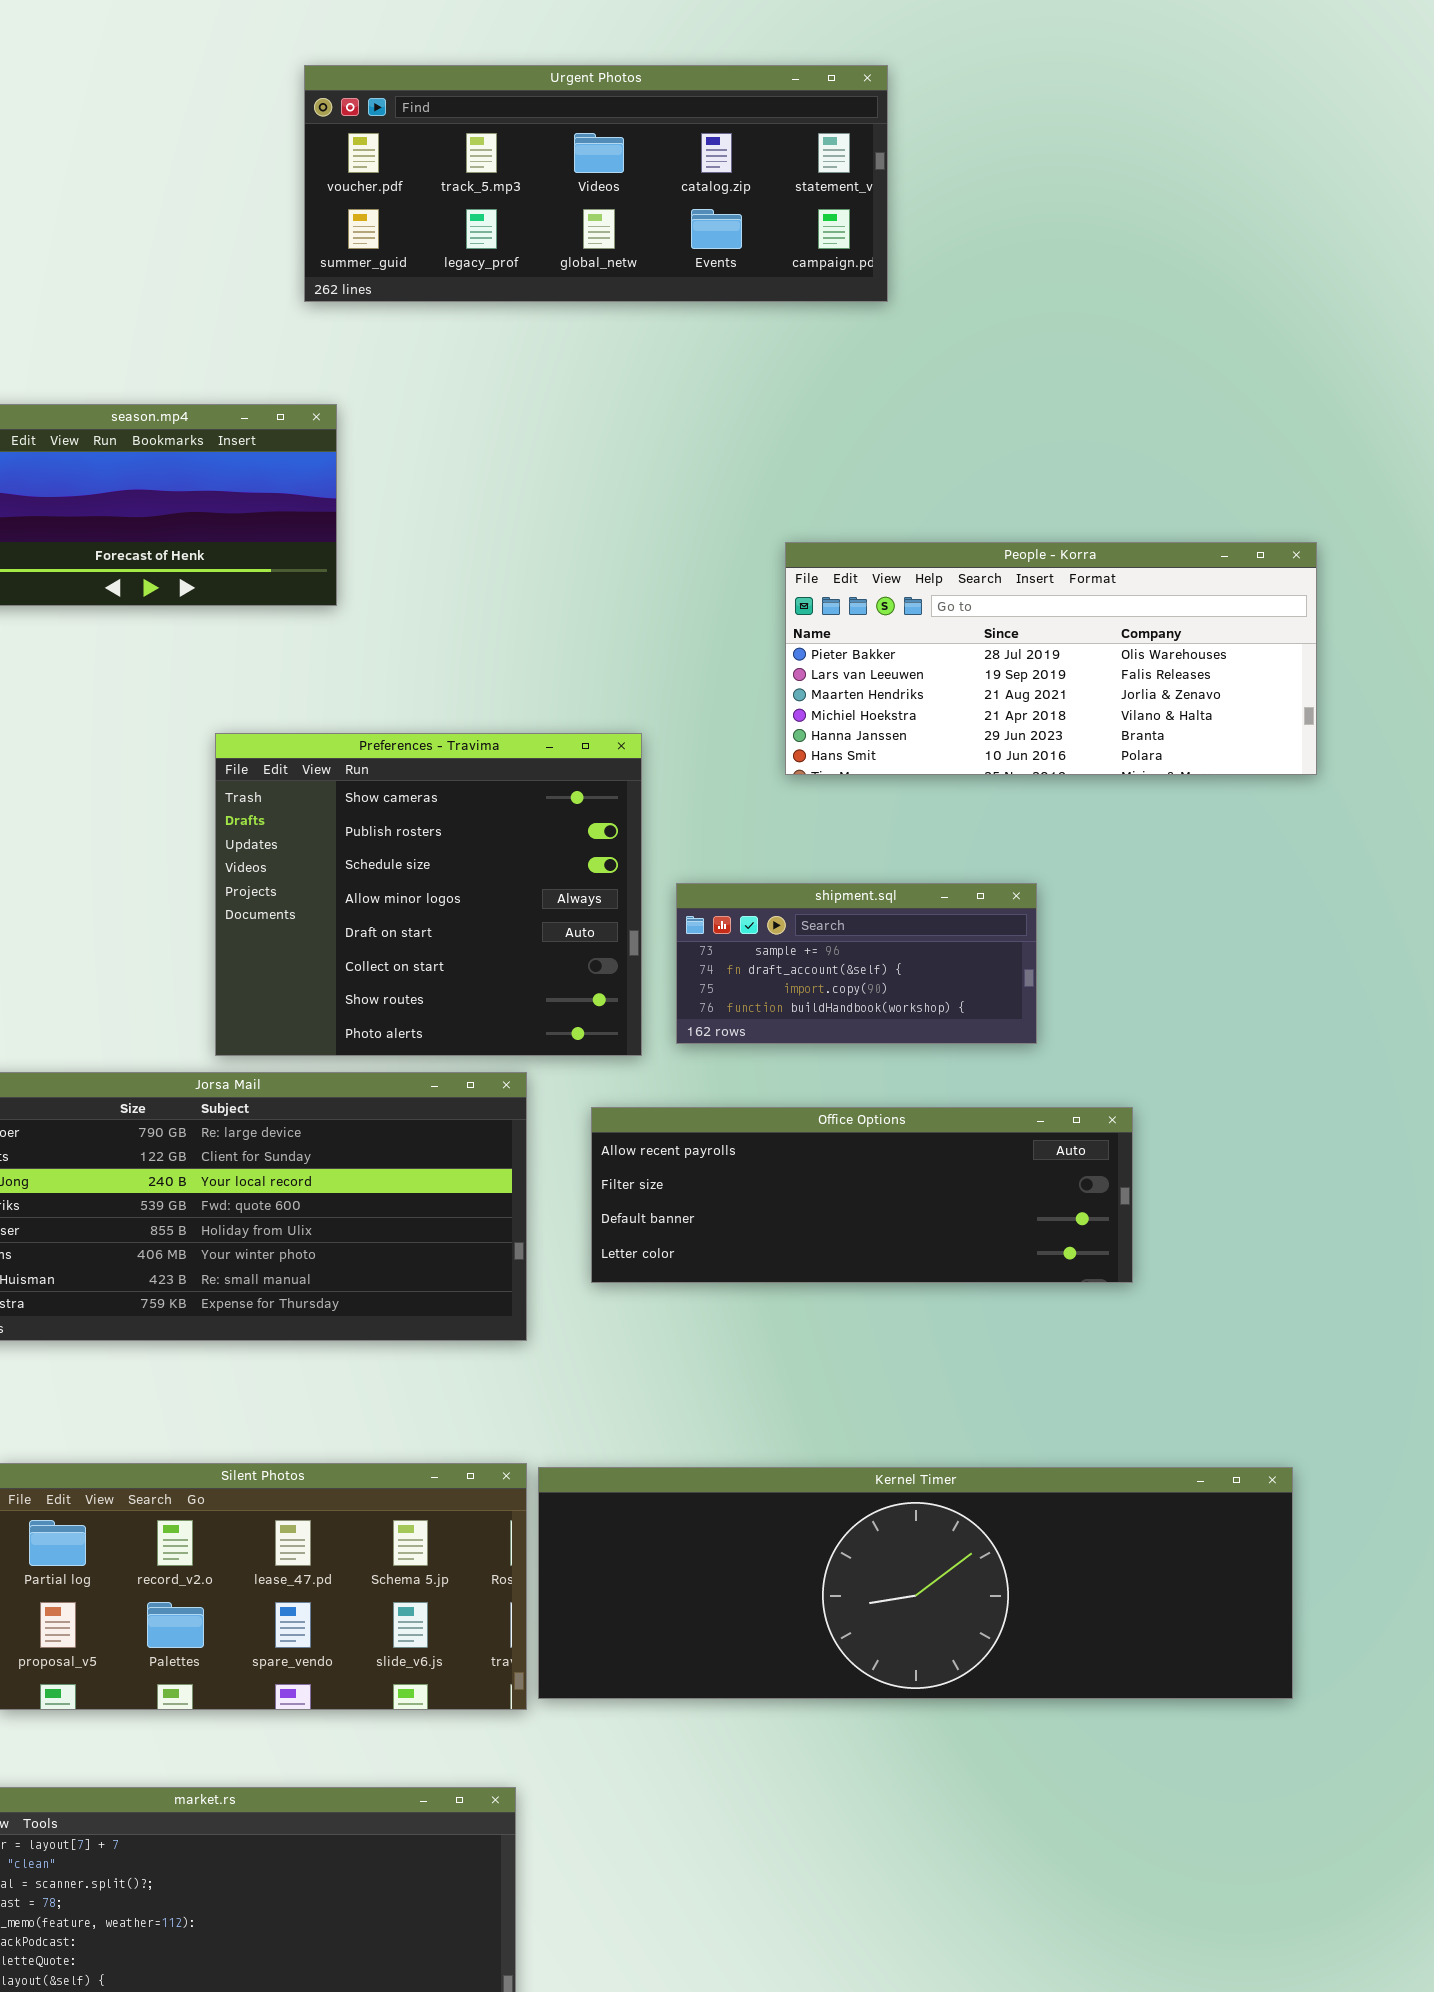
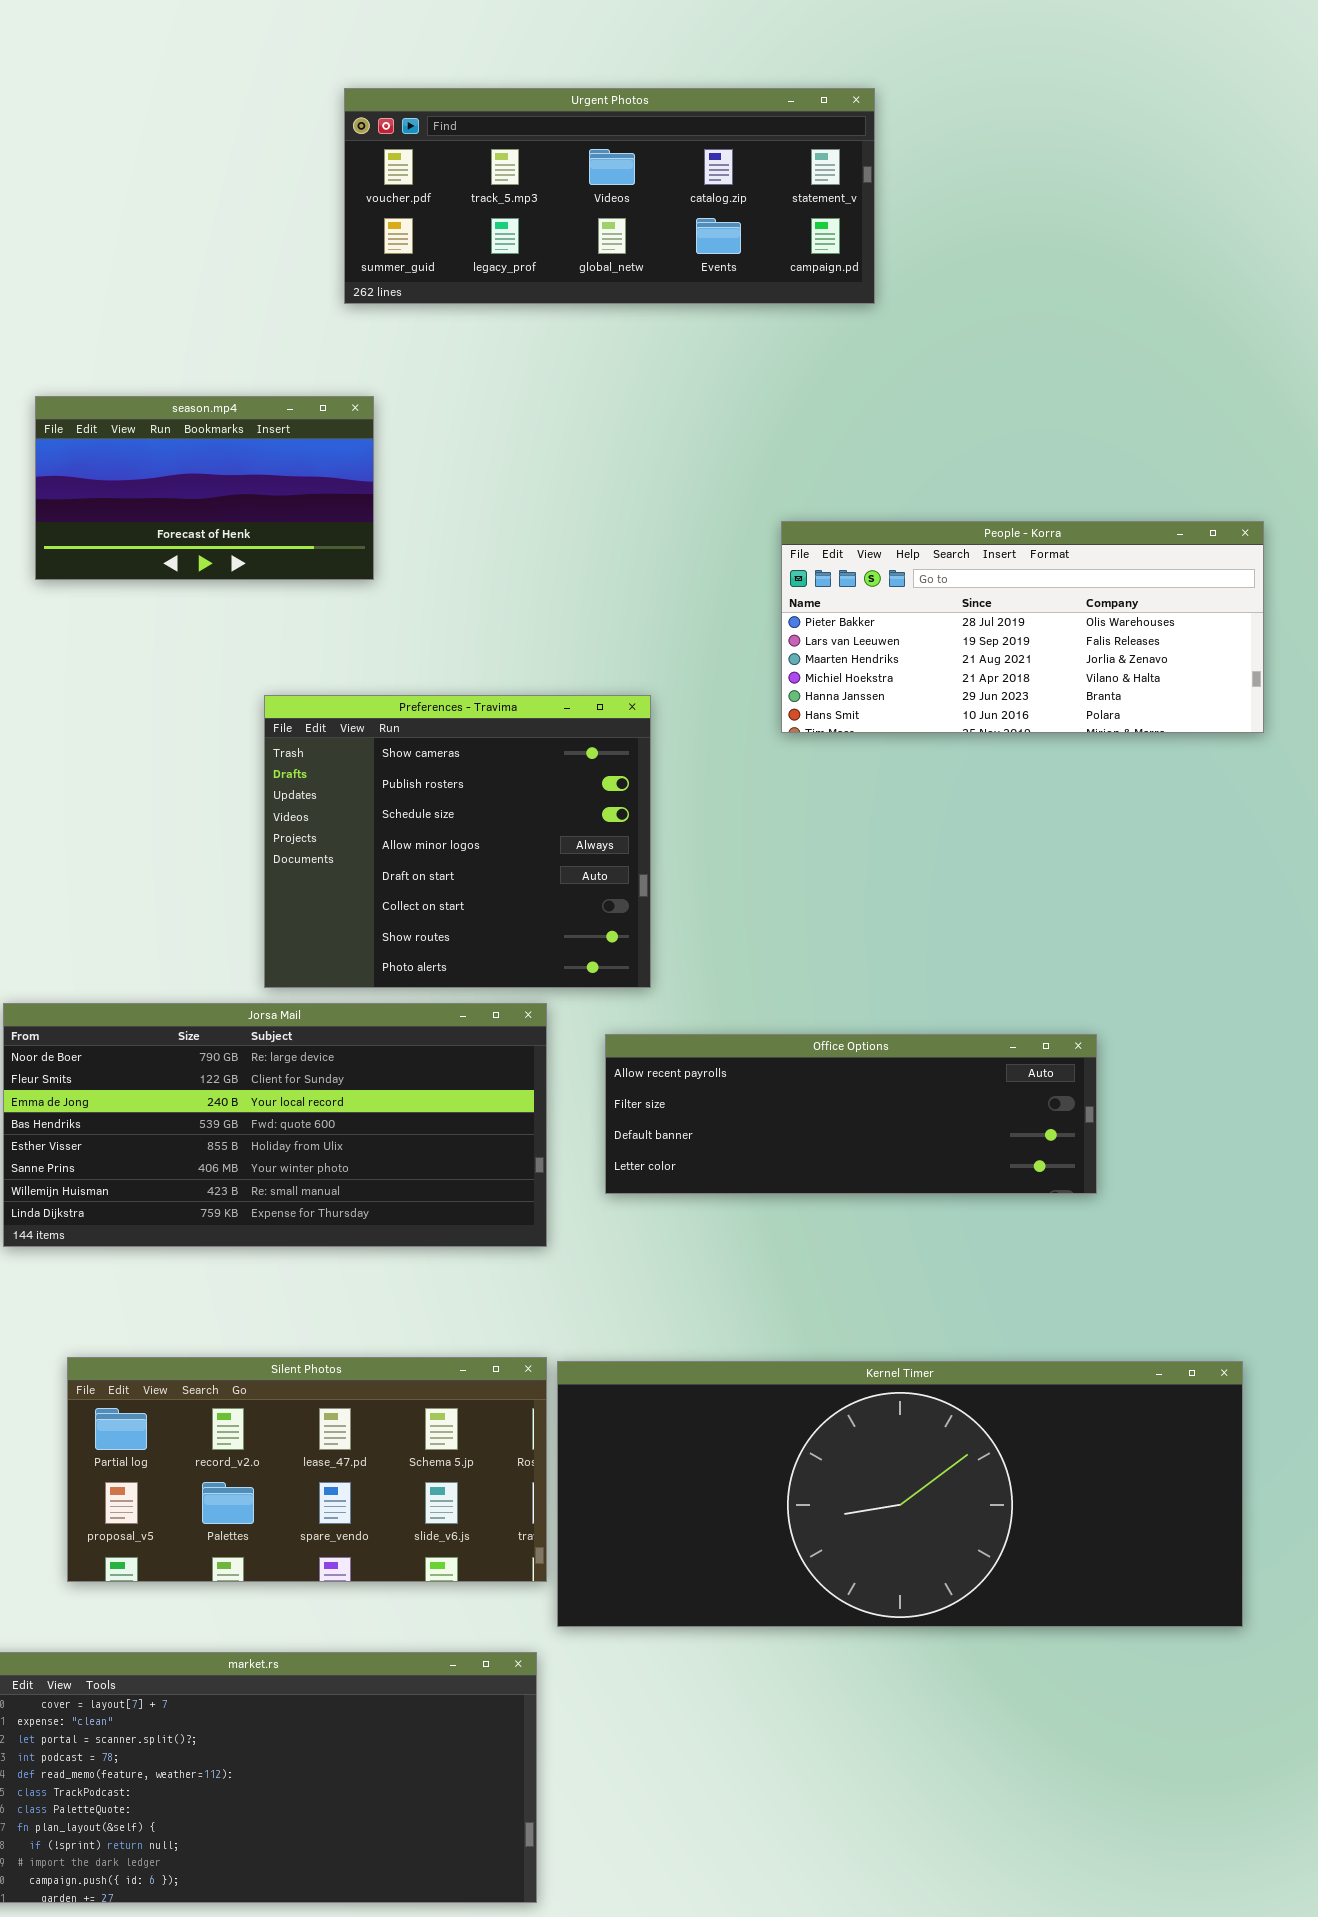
shipment.sql: [676,883,1037,1044] -> none, closed
Kernel Timer: [538,1467,1293,1699] -> [557,1361,1243,1627], resized

